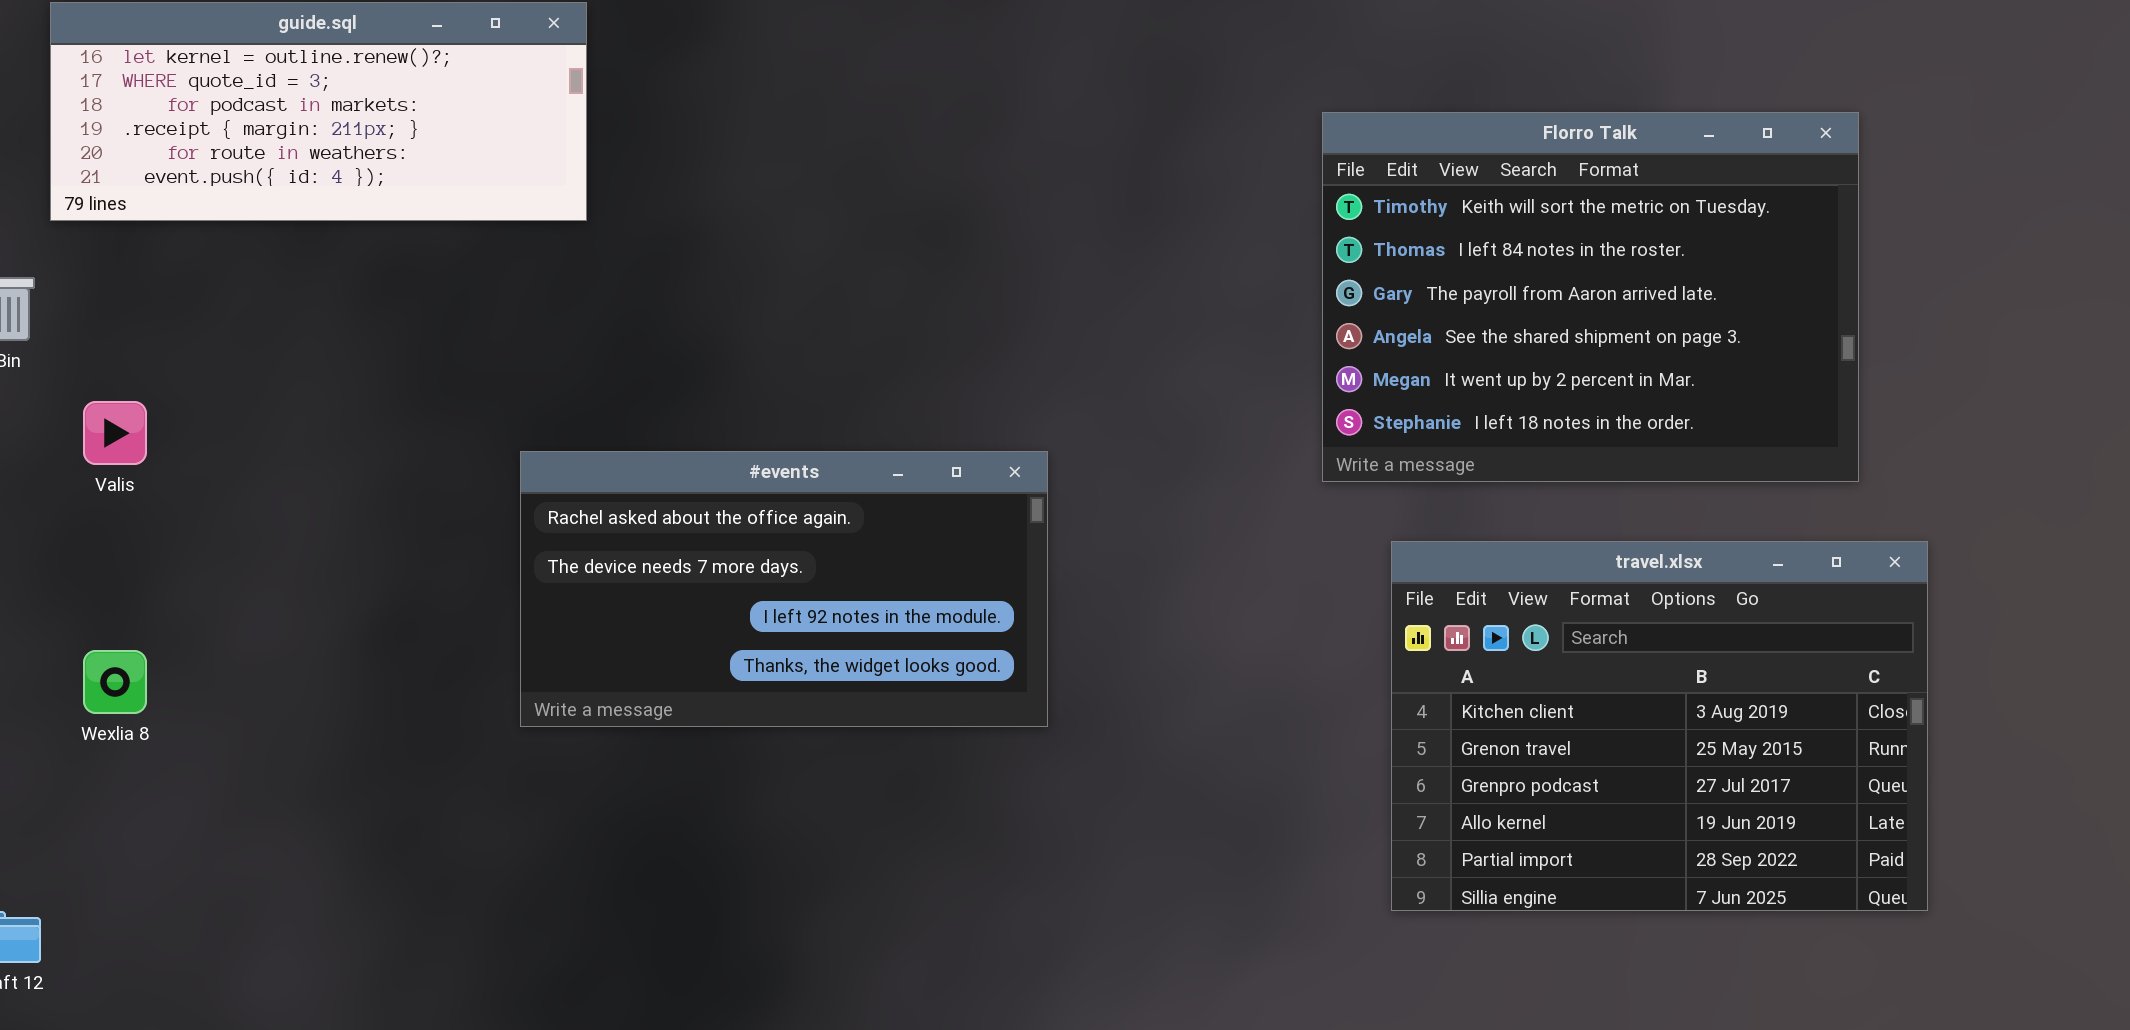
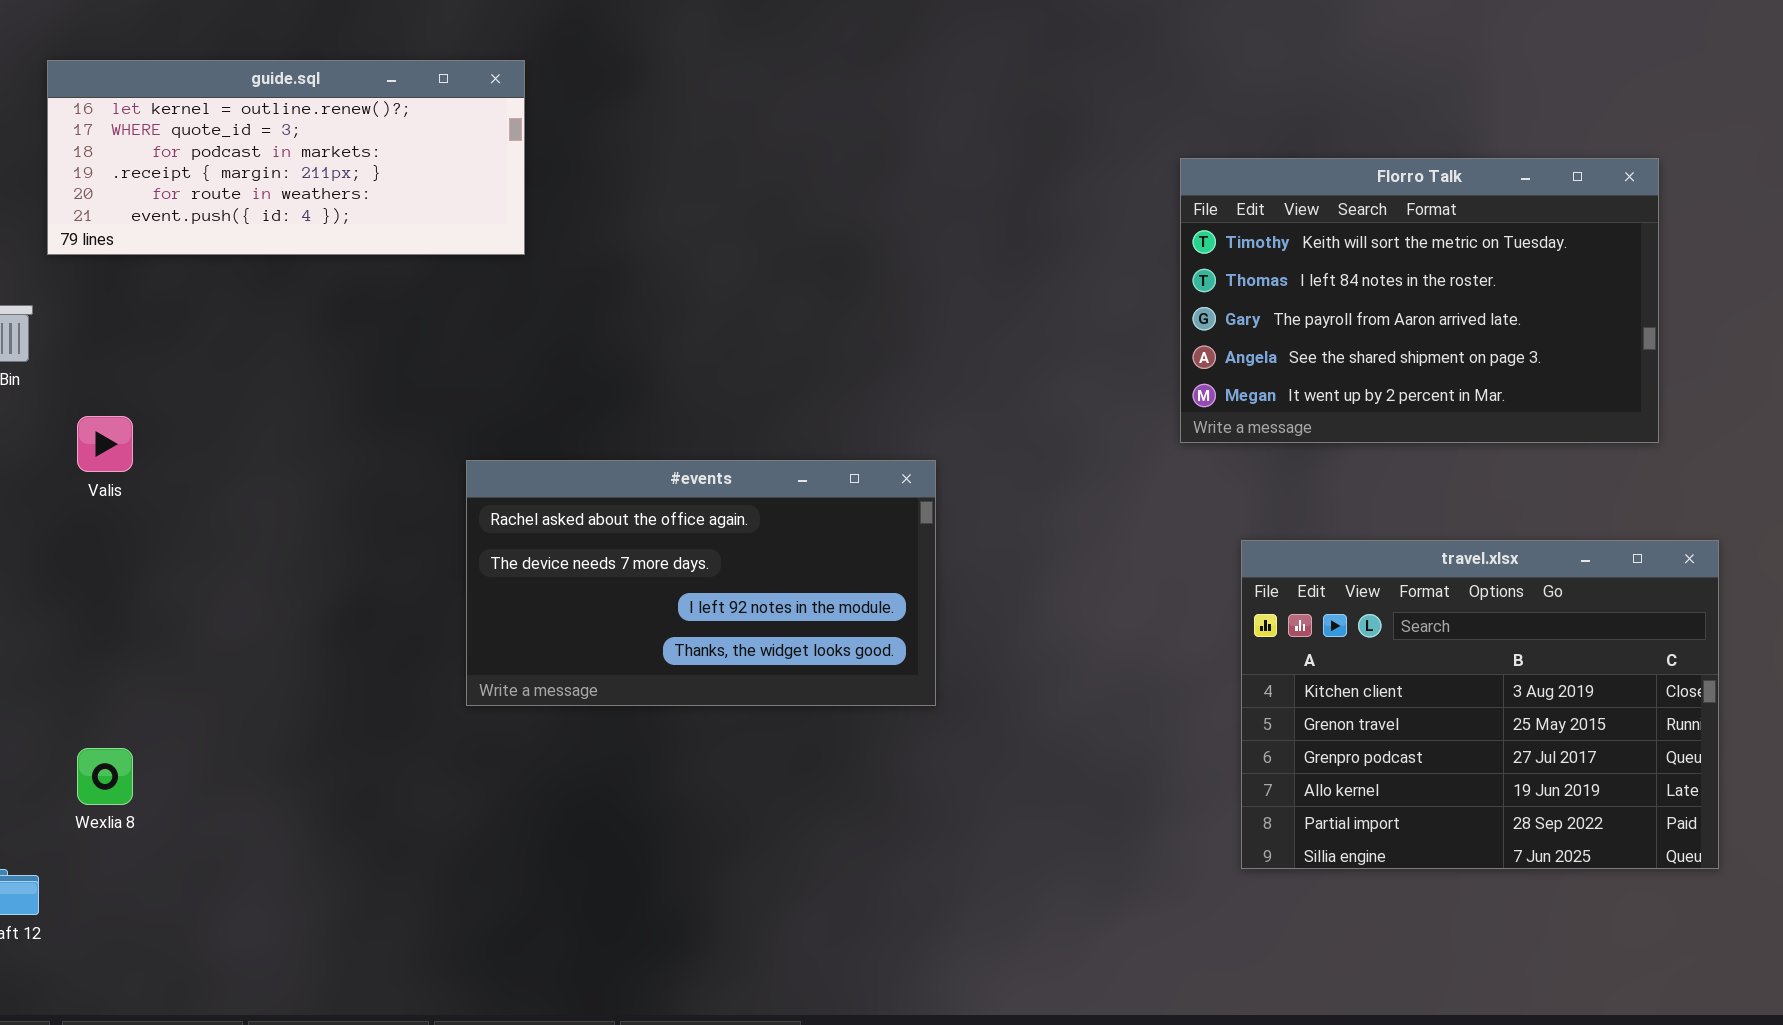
Florro Talk: [1322,112,1859,482] -> [1180,158,1659,443], resized
Wexlia 8: [83,650,147,714] -> [77,748,133,805], moved

